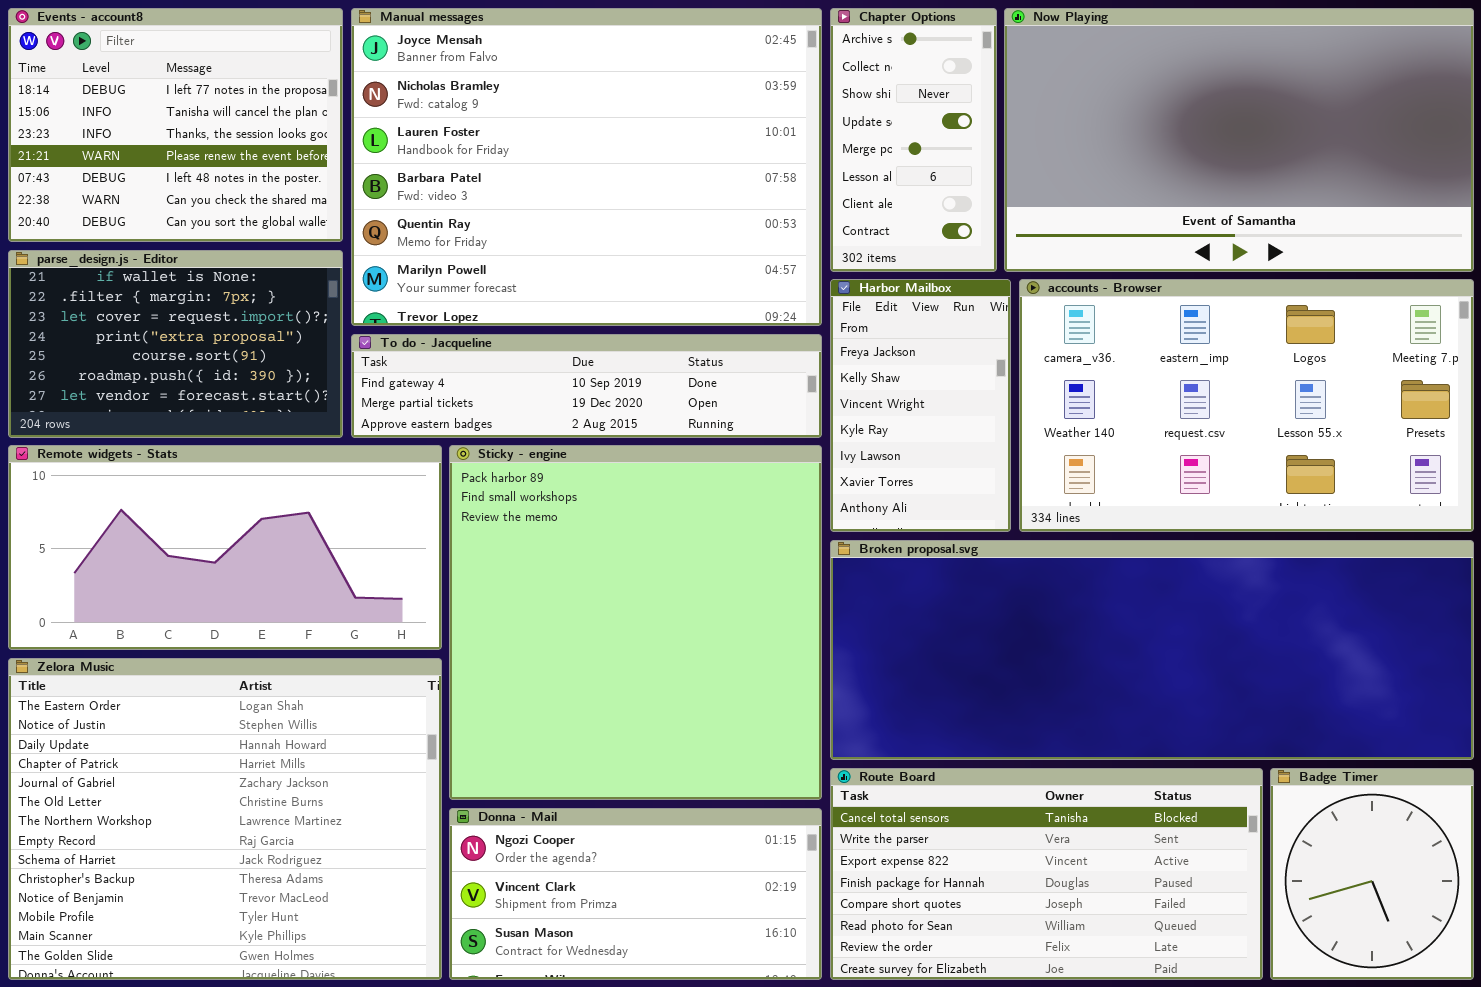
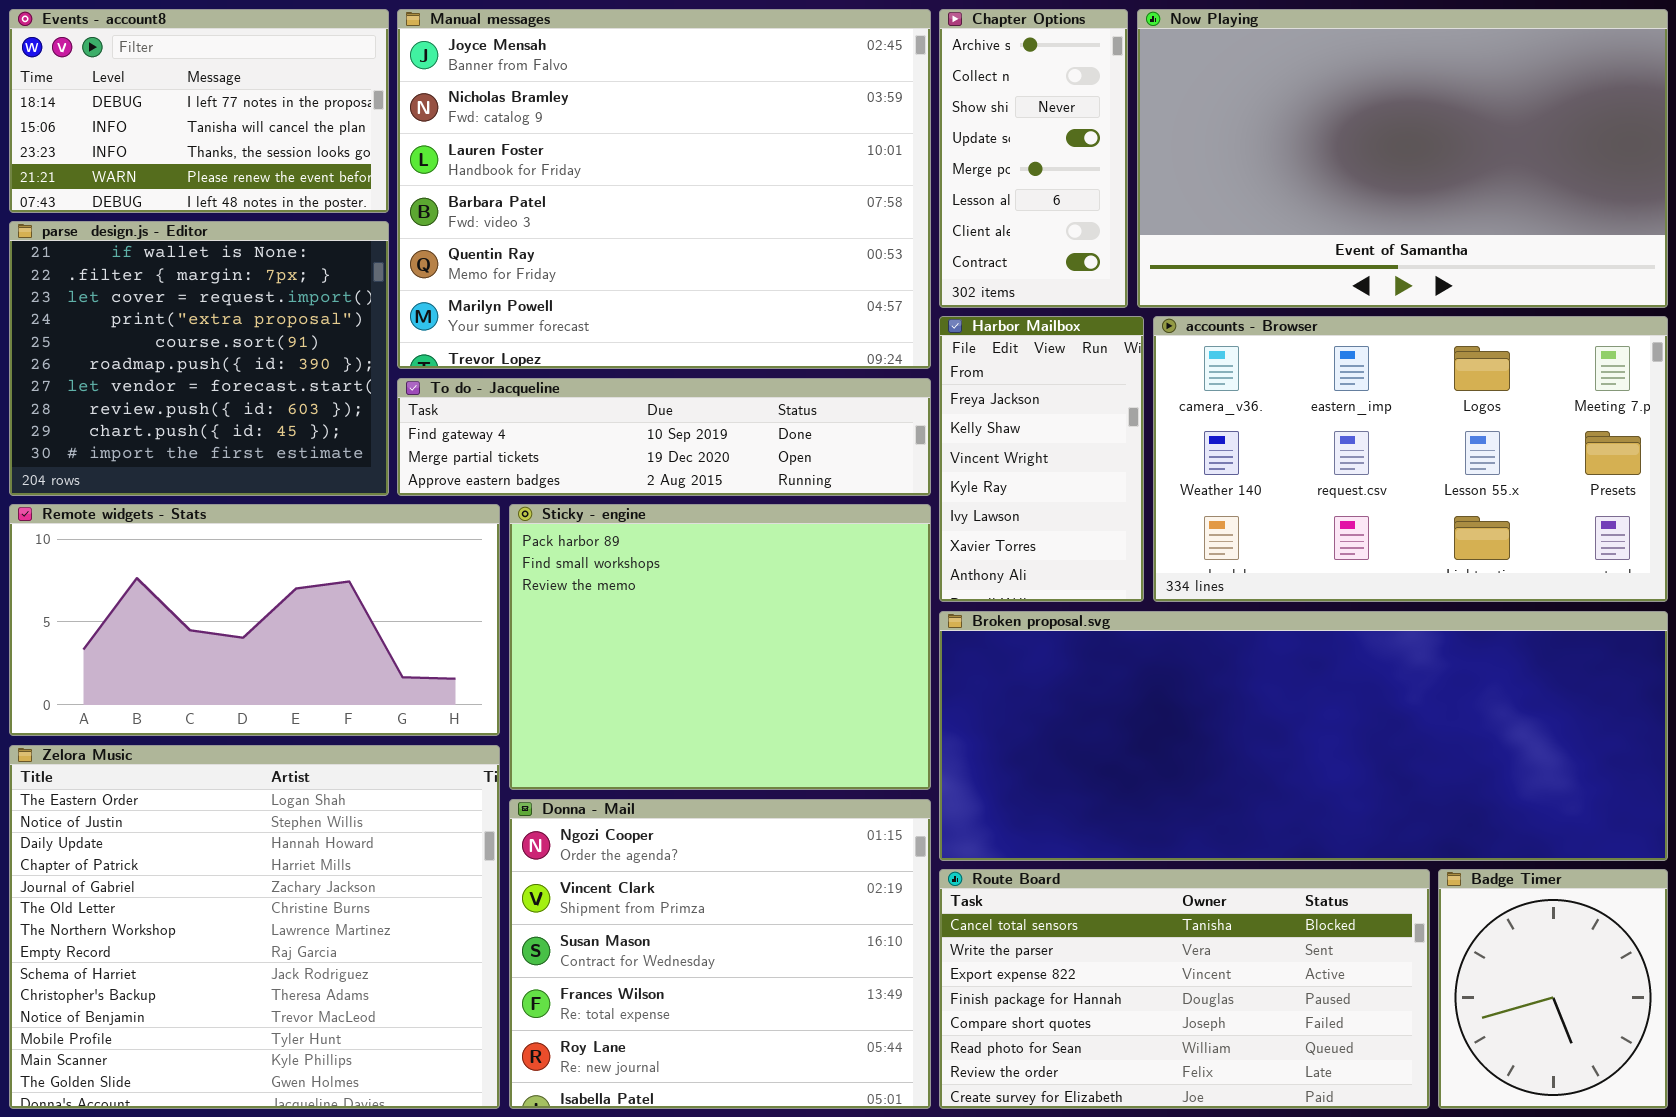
Events - account8: [8,8,343,242] -> [9,9,389,213], resized
parse_design.js - Editor: [8,250,343,438] -> [9,221,389,496], resized
Sticky - engine: [449,445,822,800] -> [509,504,931,790], resized
Donna - Mail: [449,808,822,980] -> [509,799,931,1109], resized

